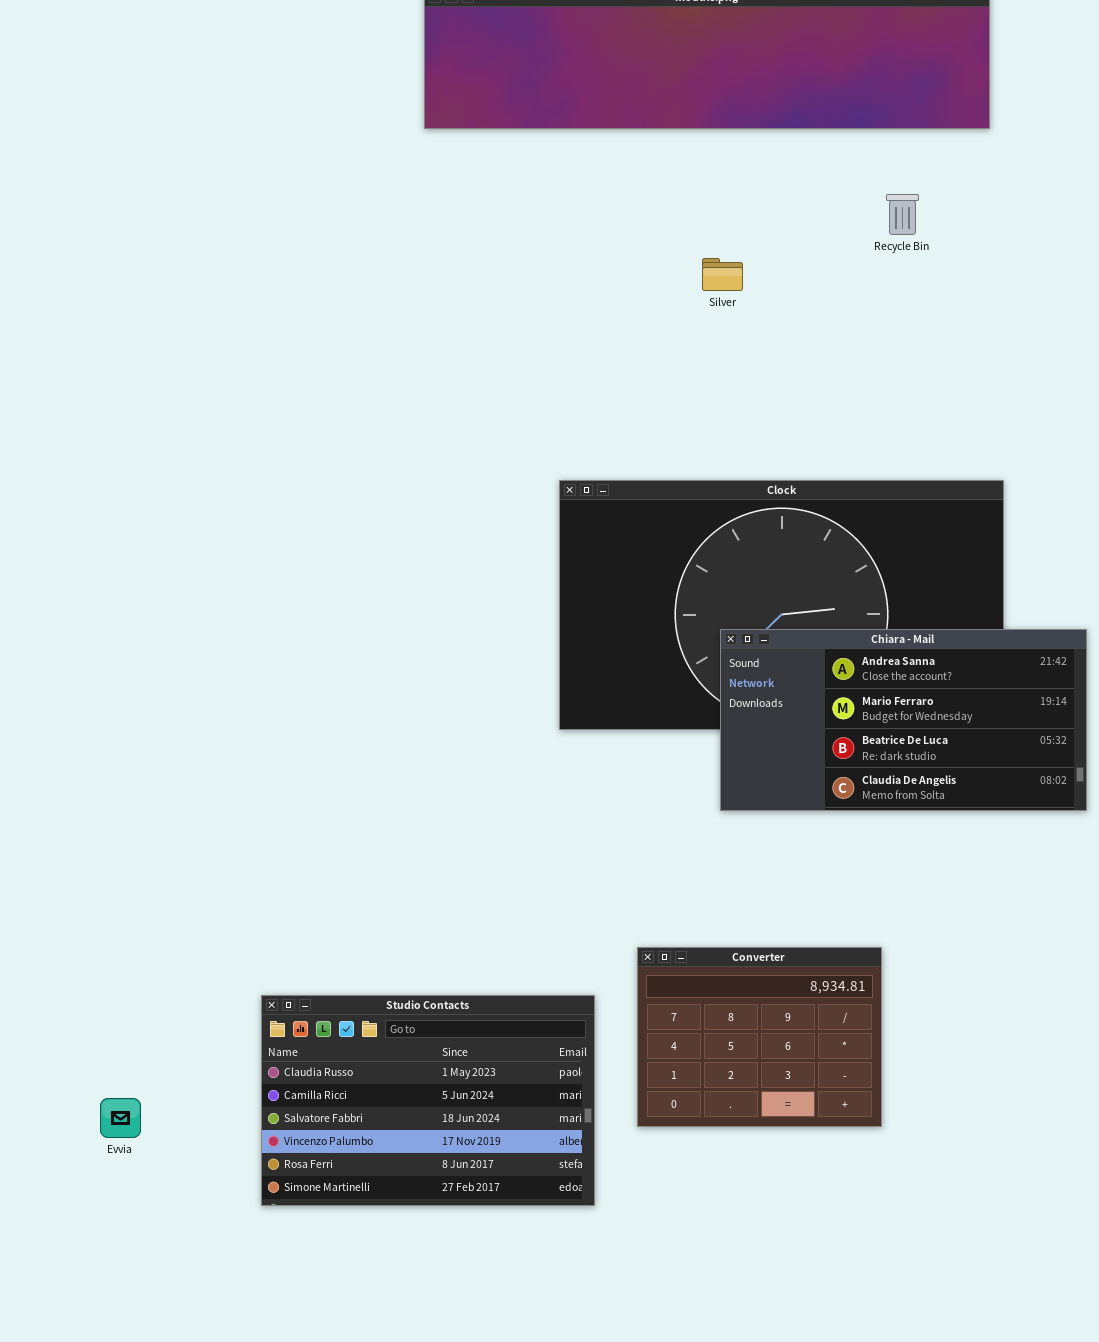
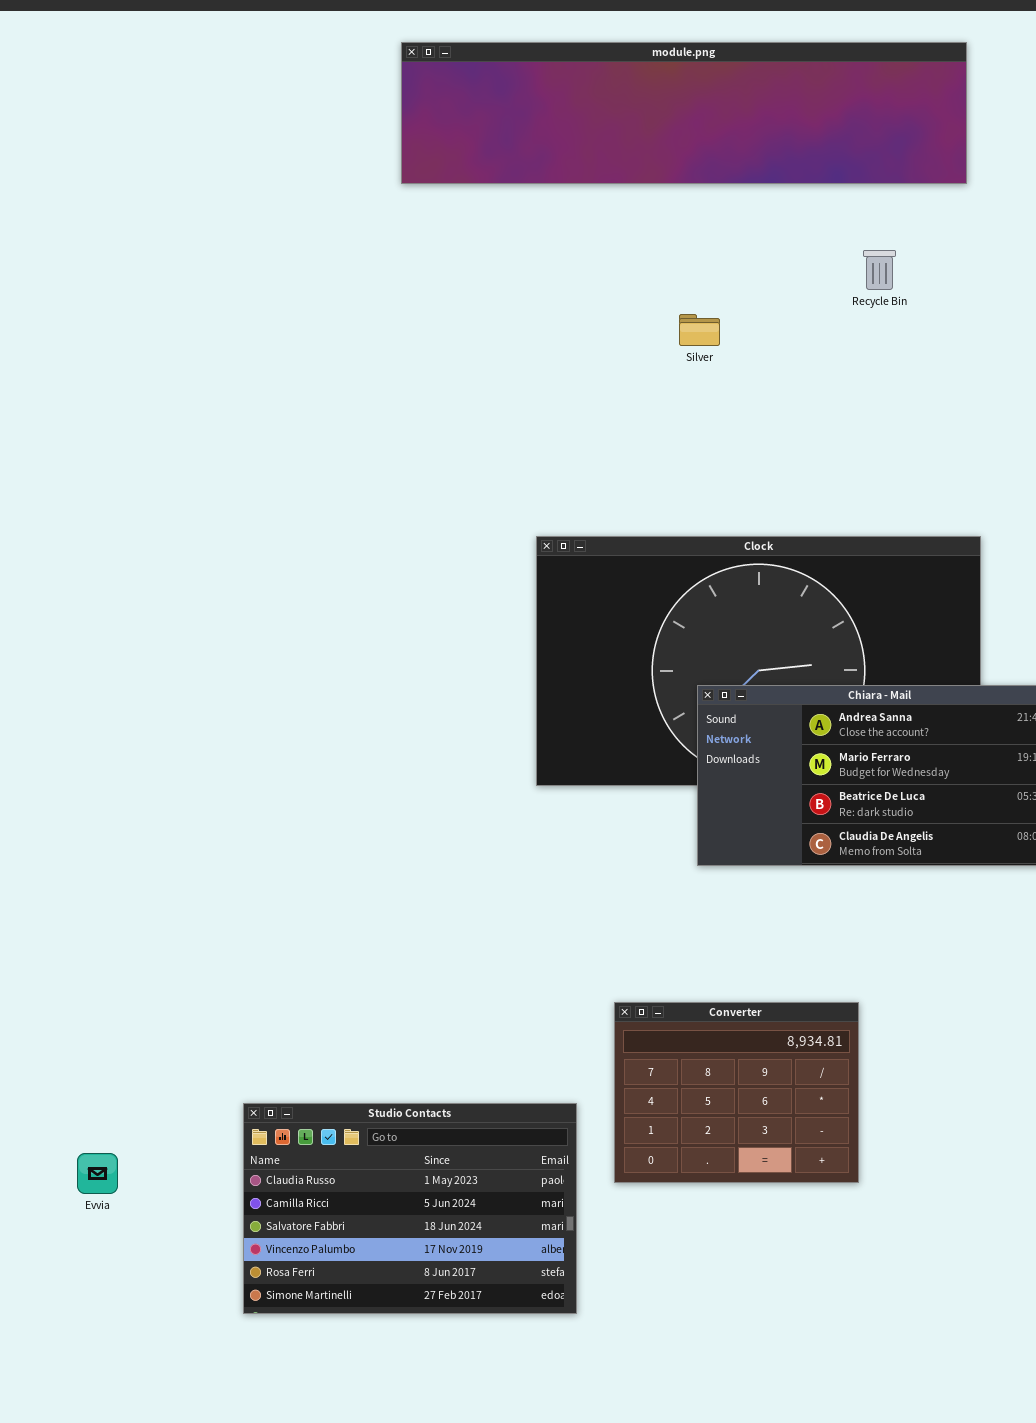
Studio Contacts: [261,995,595,1206] -> [243,1103,577,1314], moved

